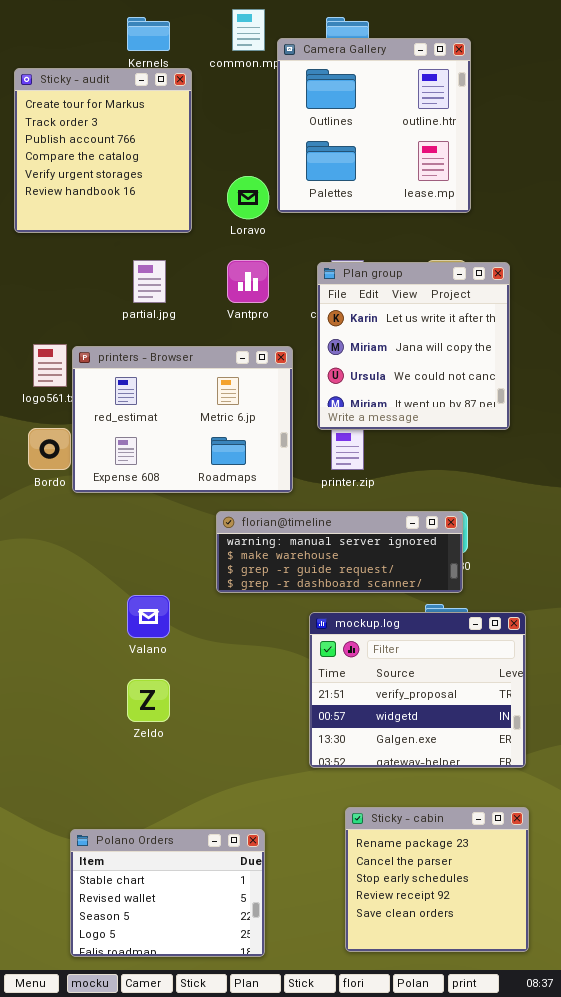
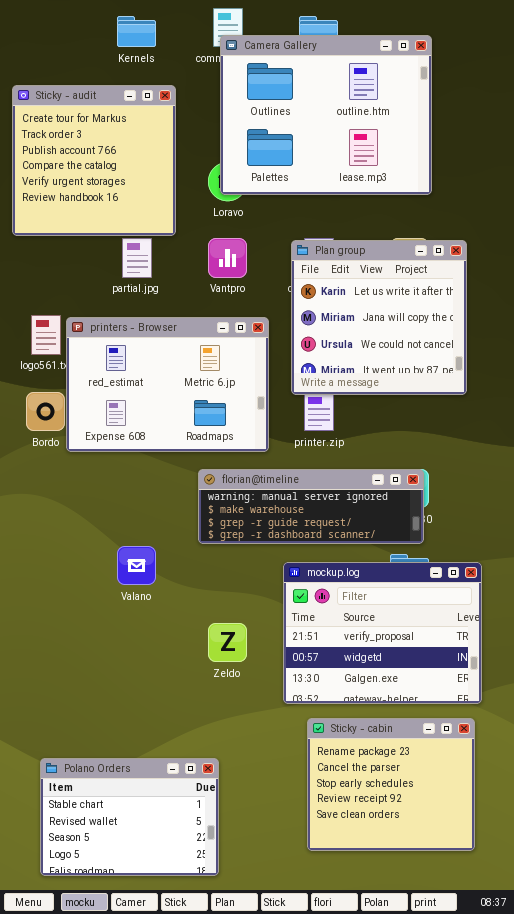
Camera Gallery: [277,38,471,213] -> [220,35,432,195], resized
Sticky - audit: [14,68,192,233] -> [12,85,176,236], moved
Zeldo: [127,679,170,722] -> [208,623,247,662], moved
Sticky - cabin: [345,807,529,952] -> [307,718,475,851], moved
Polano Orders: [70,829,265,957] -> [40,758,219,876], moved

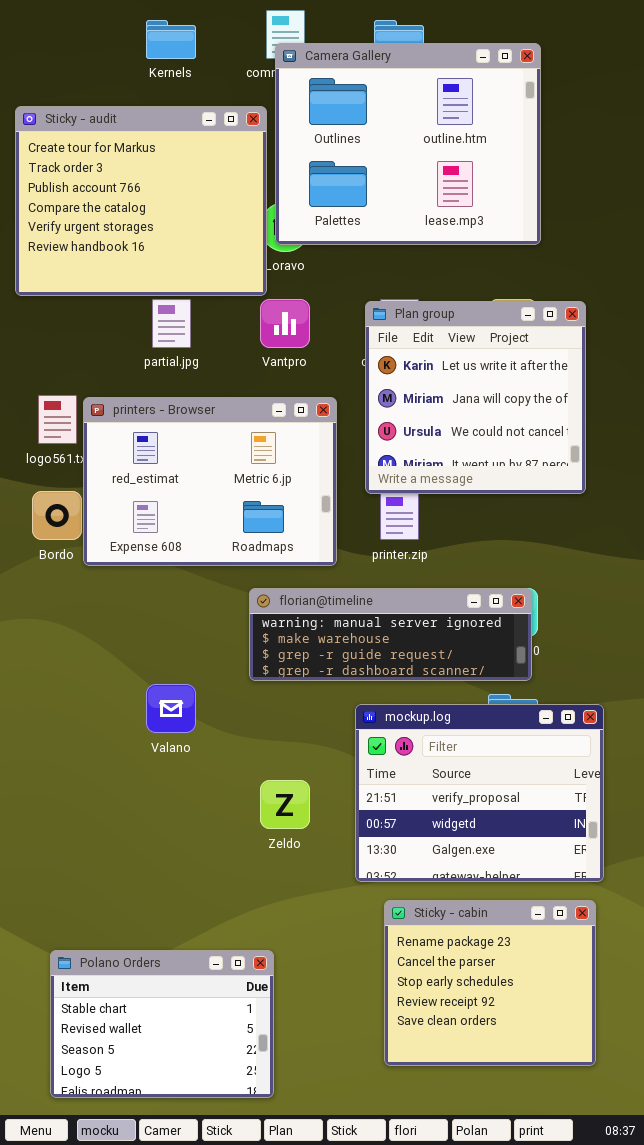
Sticky - audit: [12,85,176,236] -> [15,106,267,296], resized

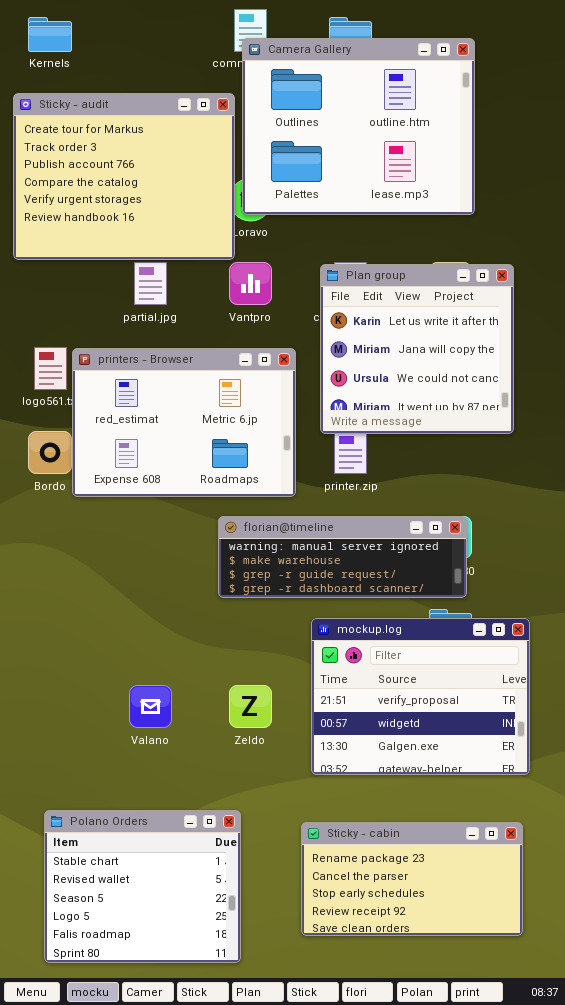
Kernels: [146,20,196,59] -> [28,17,72,52], moved
Valano: [146,684,196,733] -> [129,685,172,728], moved
Sticky - cabin: [384,900,596,1066] -> [301,822,523,936], resized
Polano Orders: [50,950,274,1098] -> [44,810,241,963], resized

